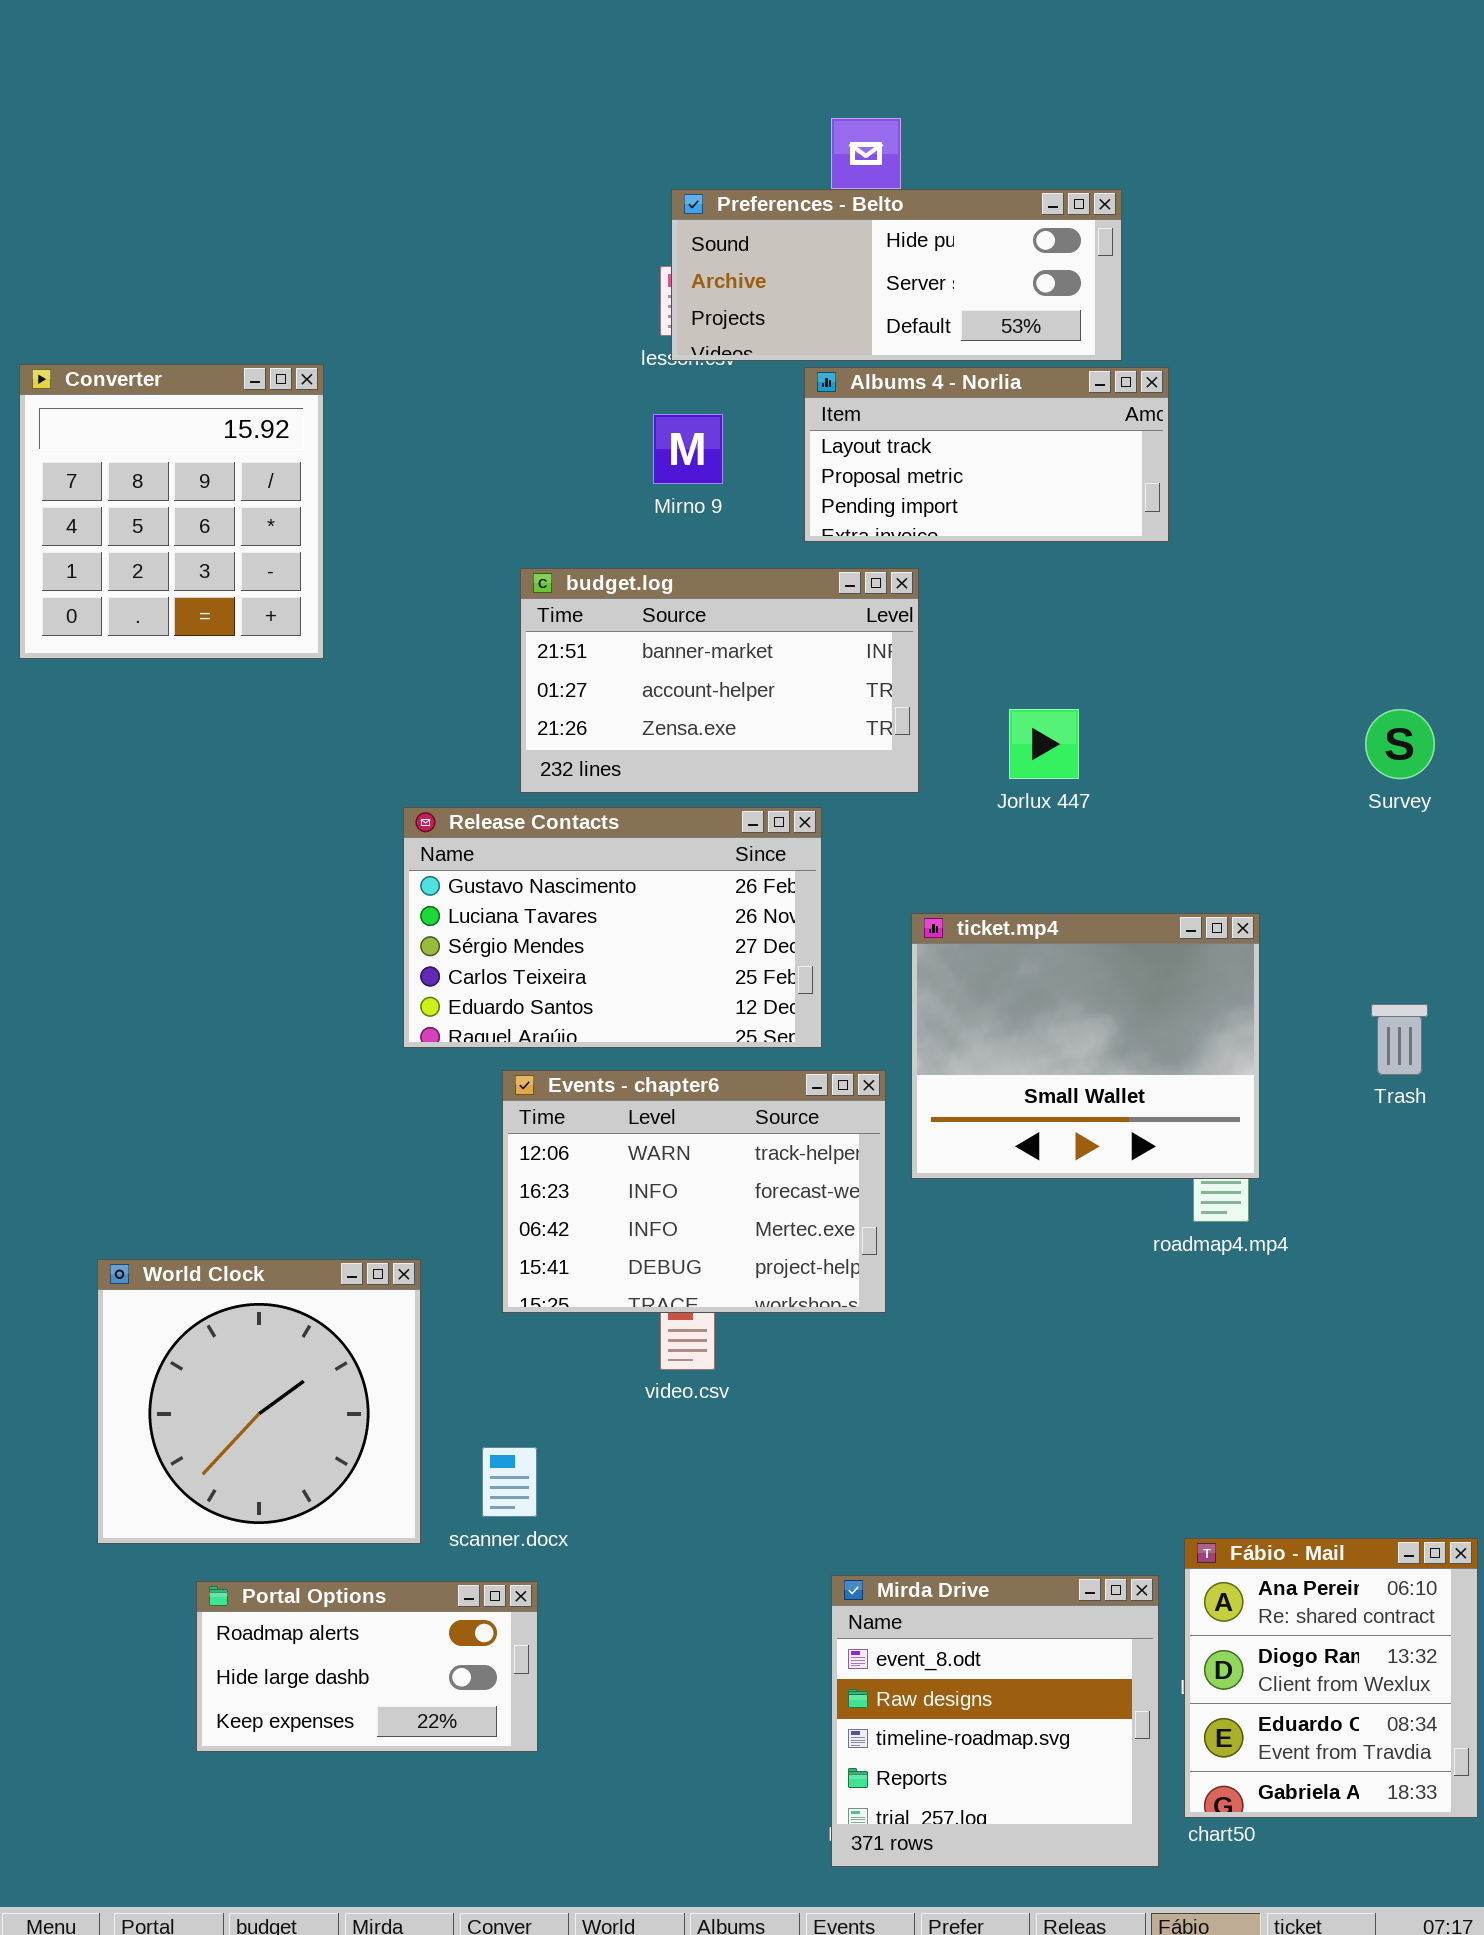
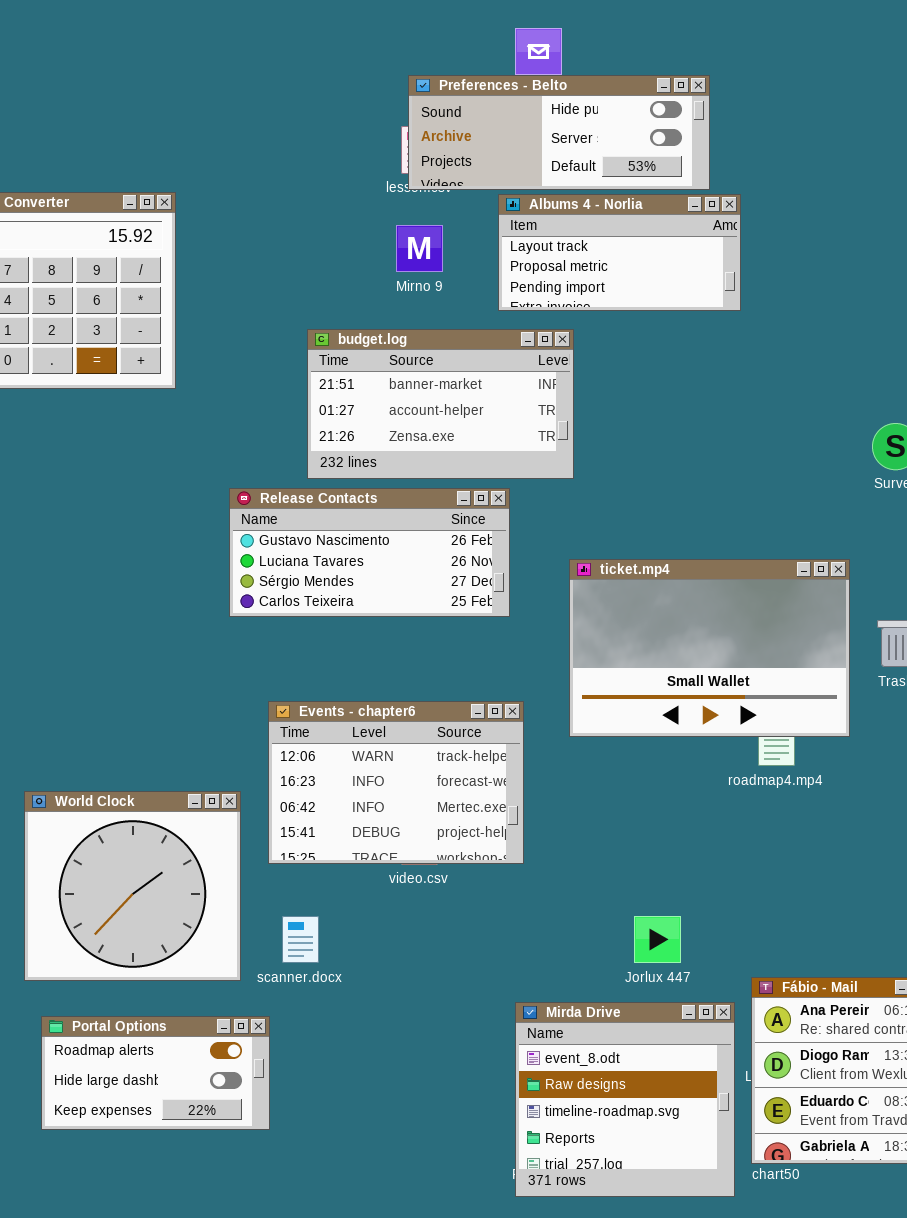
Jorlux 447: [1009,709,1079,779] -> [634,916,681,963], moved
Release Contacts: [403,807,822,1048] -> [229,488,510,617], resized
ticket.mp4: [911,913,1260,1179] -> [569,559,850,737], resized
Events - chapter6: [502,1070,886,1313] -> [268,701,524,864], moved
Portal Options: [196,1581,538,1752] -> [41,1016,270,1130], moved

